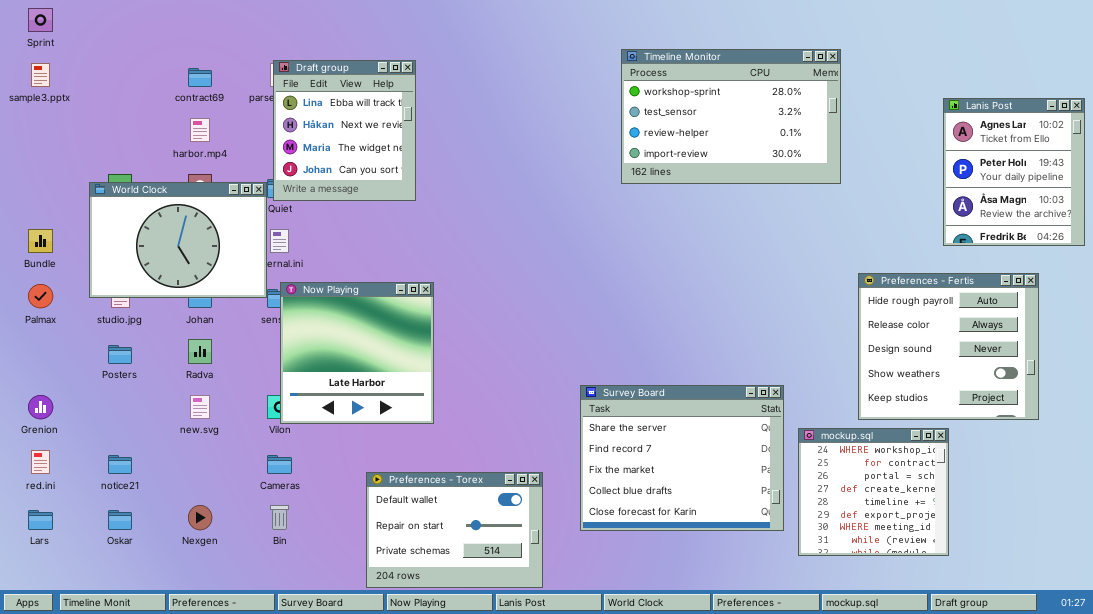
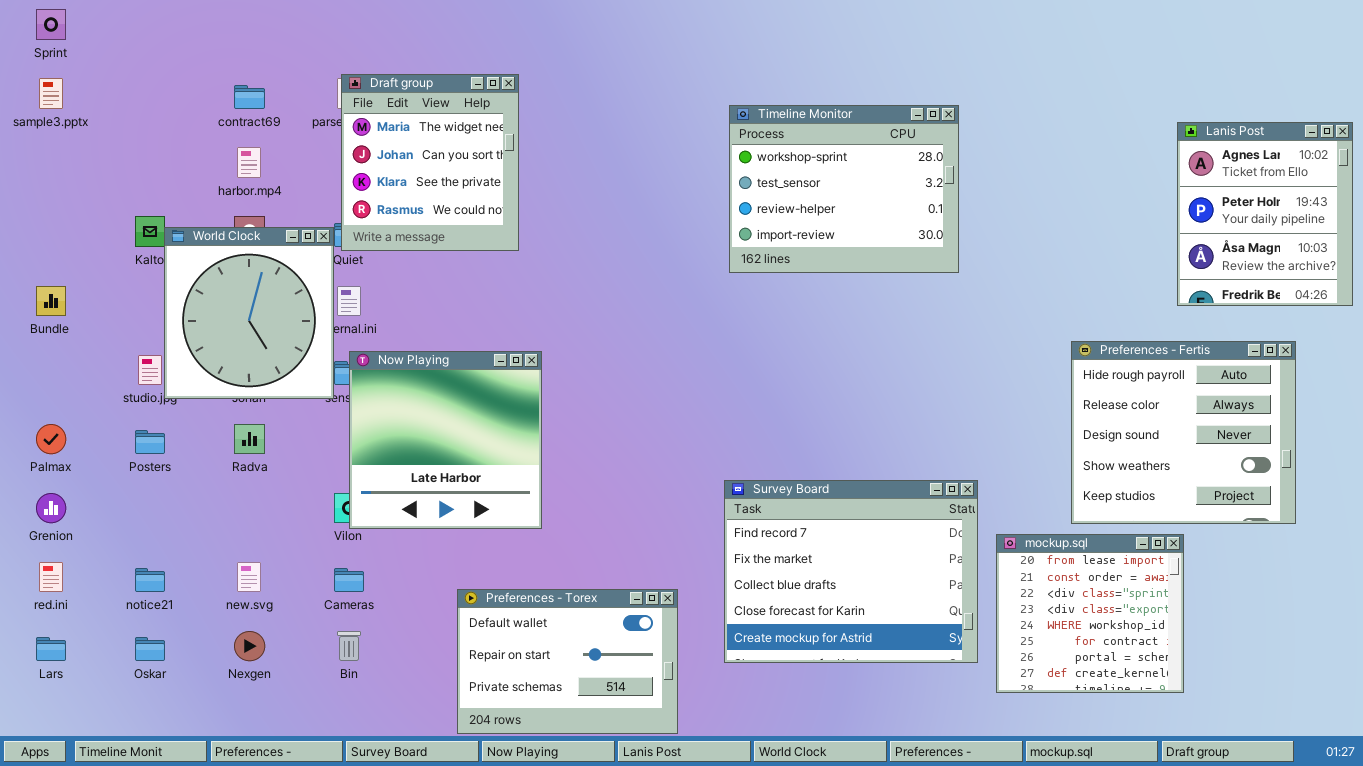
Timeline Monitor: [621,49,841,184] -> [729,105,959,273], moved, resized
Draft group: [273,60,416,201] -> [341,74,519,251], scrolled down 2 rows
World Clock: [89,182,267,298] -> [164,227,334,399], resized
Palmax: [28,284,53,308] -> [36,424,66,454], moved
Survey Board: [580,385,784,531] -> [724,480,978,663], scrolled down 1 row
new.svg: [190,395,210,419] -> [237,562,261,592], moved
mockup.sql: [798,428,949,556] -> [996,534,1184,693], scrolled up 4 rows

